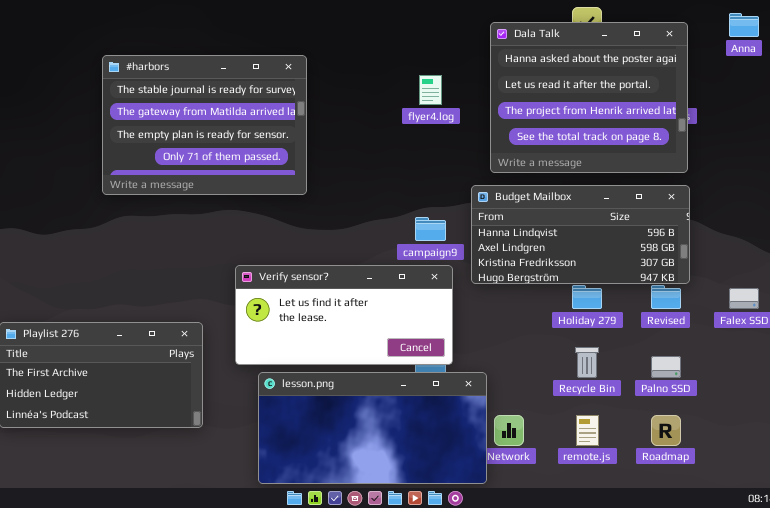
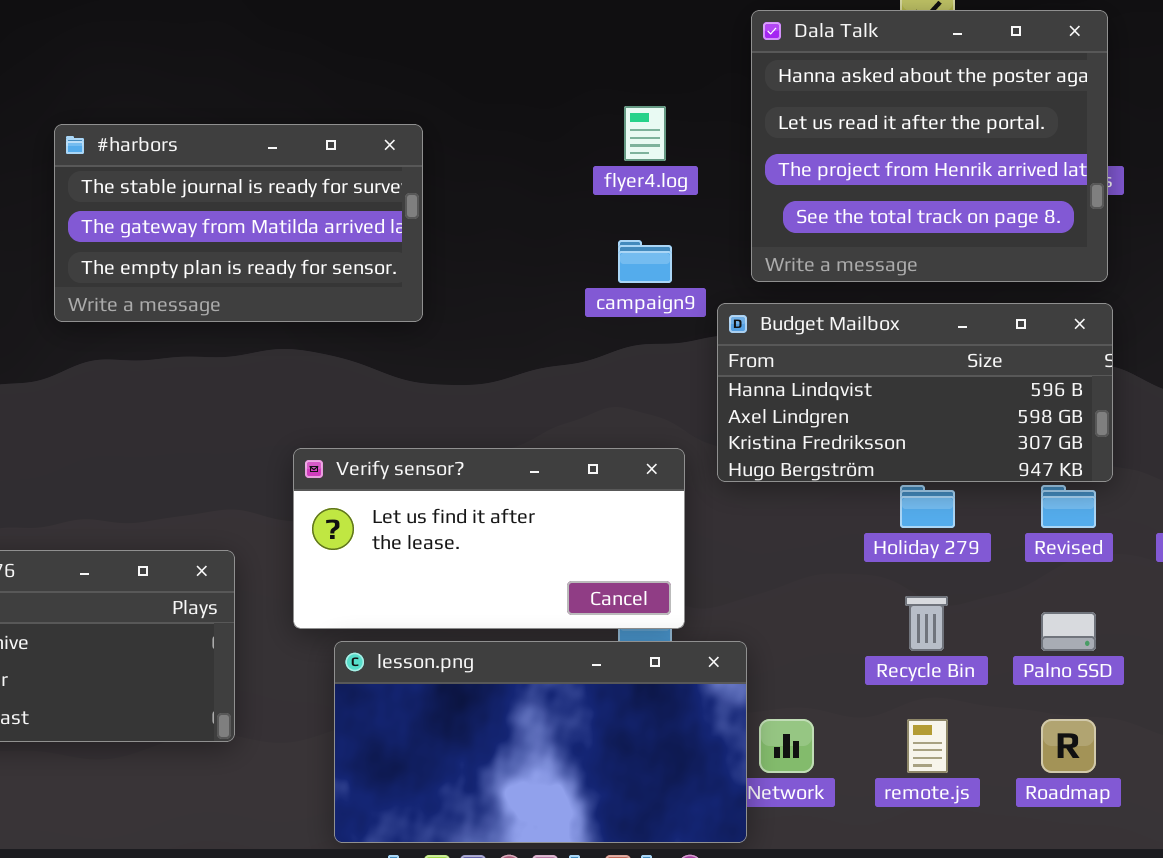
#harbors: [102,55,307,195] -> [54,124,423,322], resized
campaign9: [415,217,446,241] -> [618,240,672,283], moved

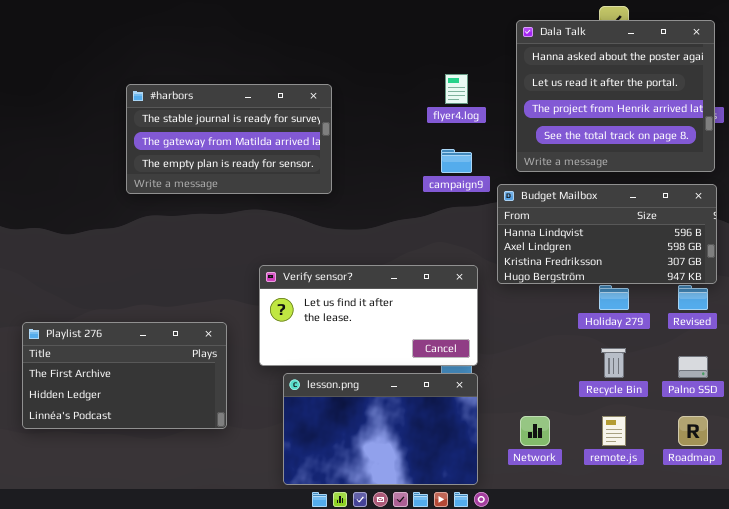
lesson.png: [334,641,747,843] -> [283,373,478,485], resized

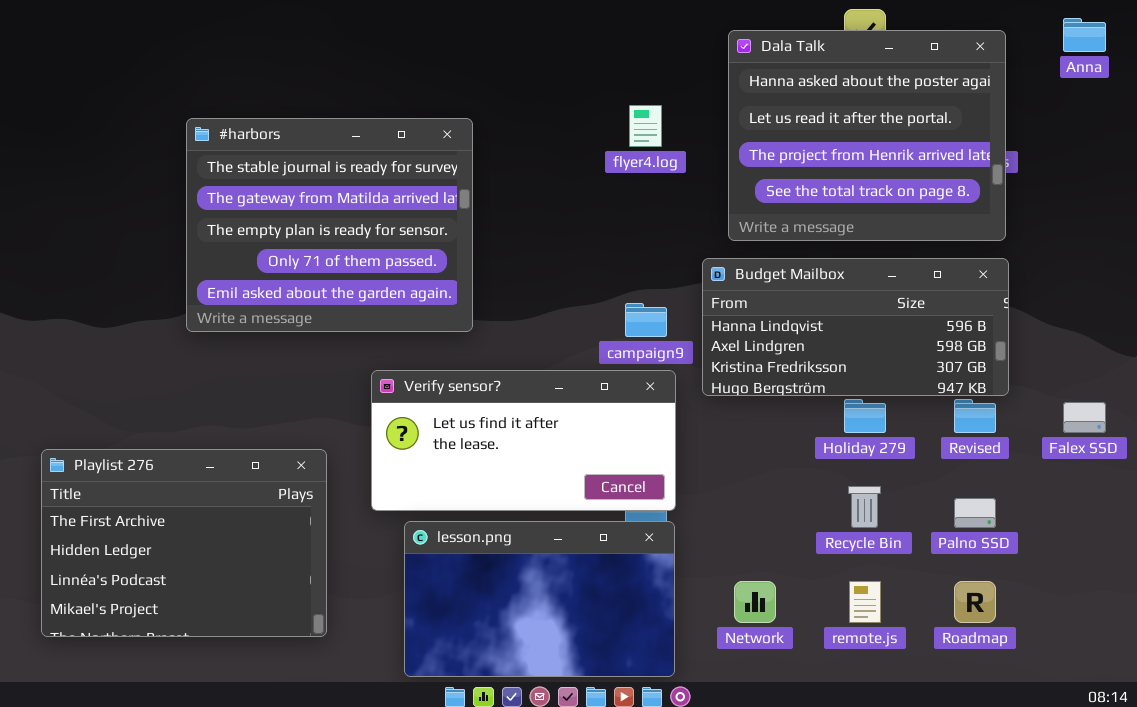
#harbors: [126,84,332,194] -> [186,118,473,332], resized
campaign9: [441,149,472,173] -> [625,303,667,337], moved
Playlist 276: [22,322,227,429] -> [41,449,327,637], resized

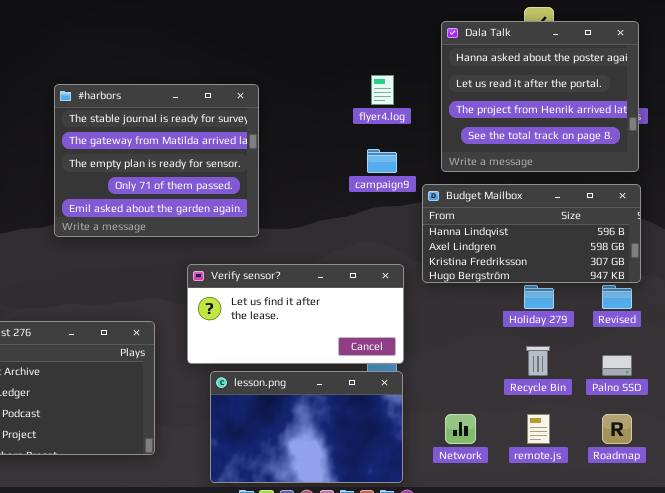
campaign9: [625,303,667,337] -> [367,149,397,173], moved

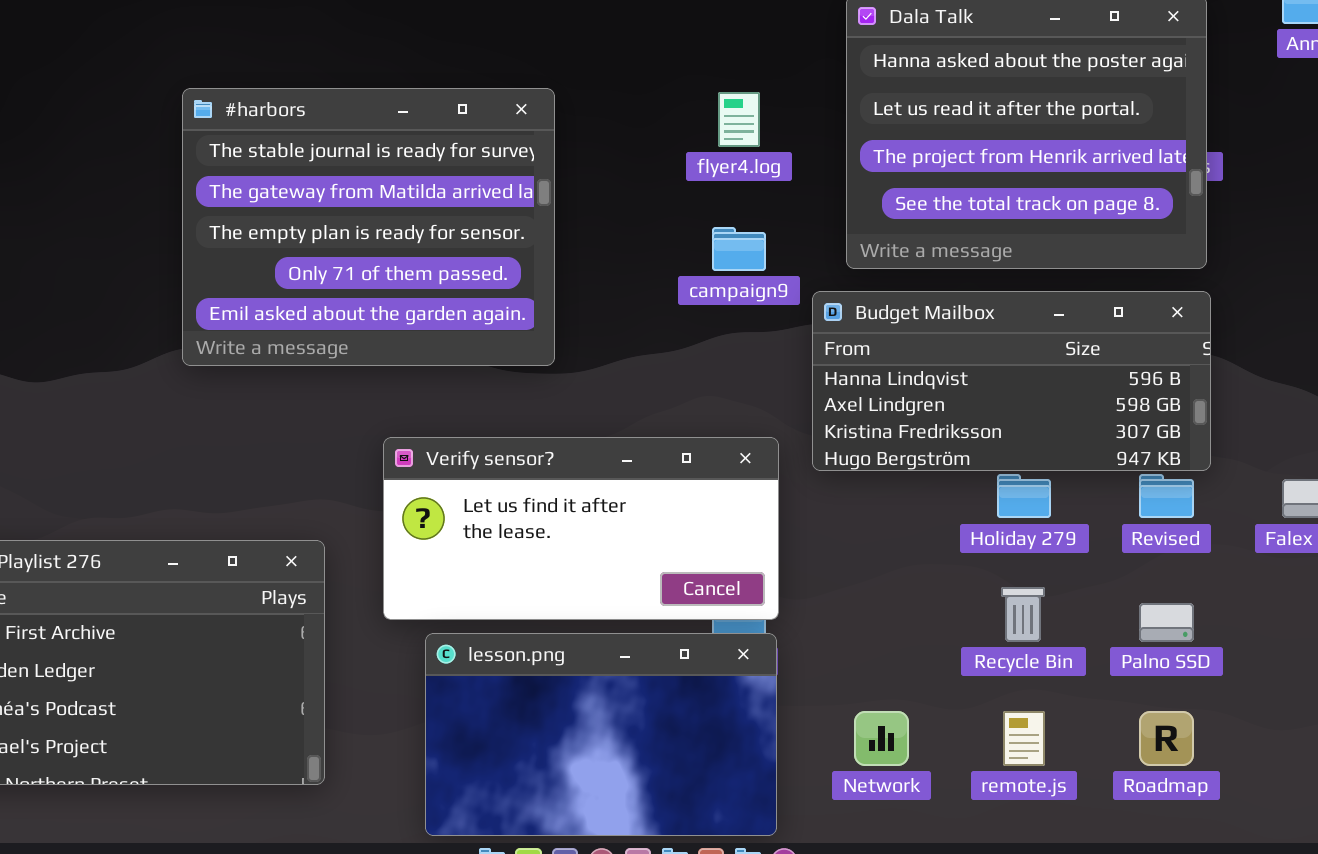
#harbors: [54,84,259,237] -> [182,88,555,366], moved

